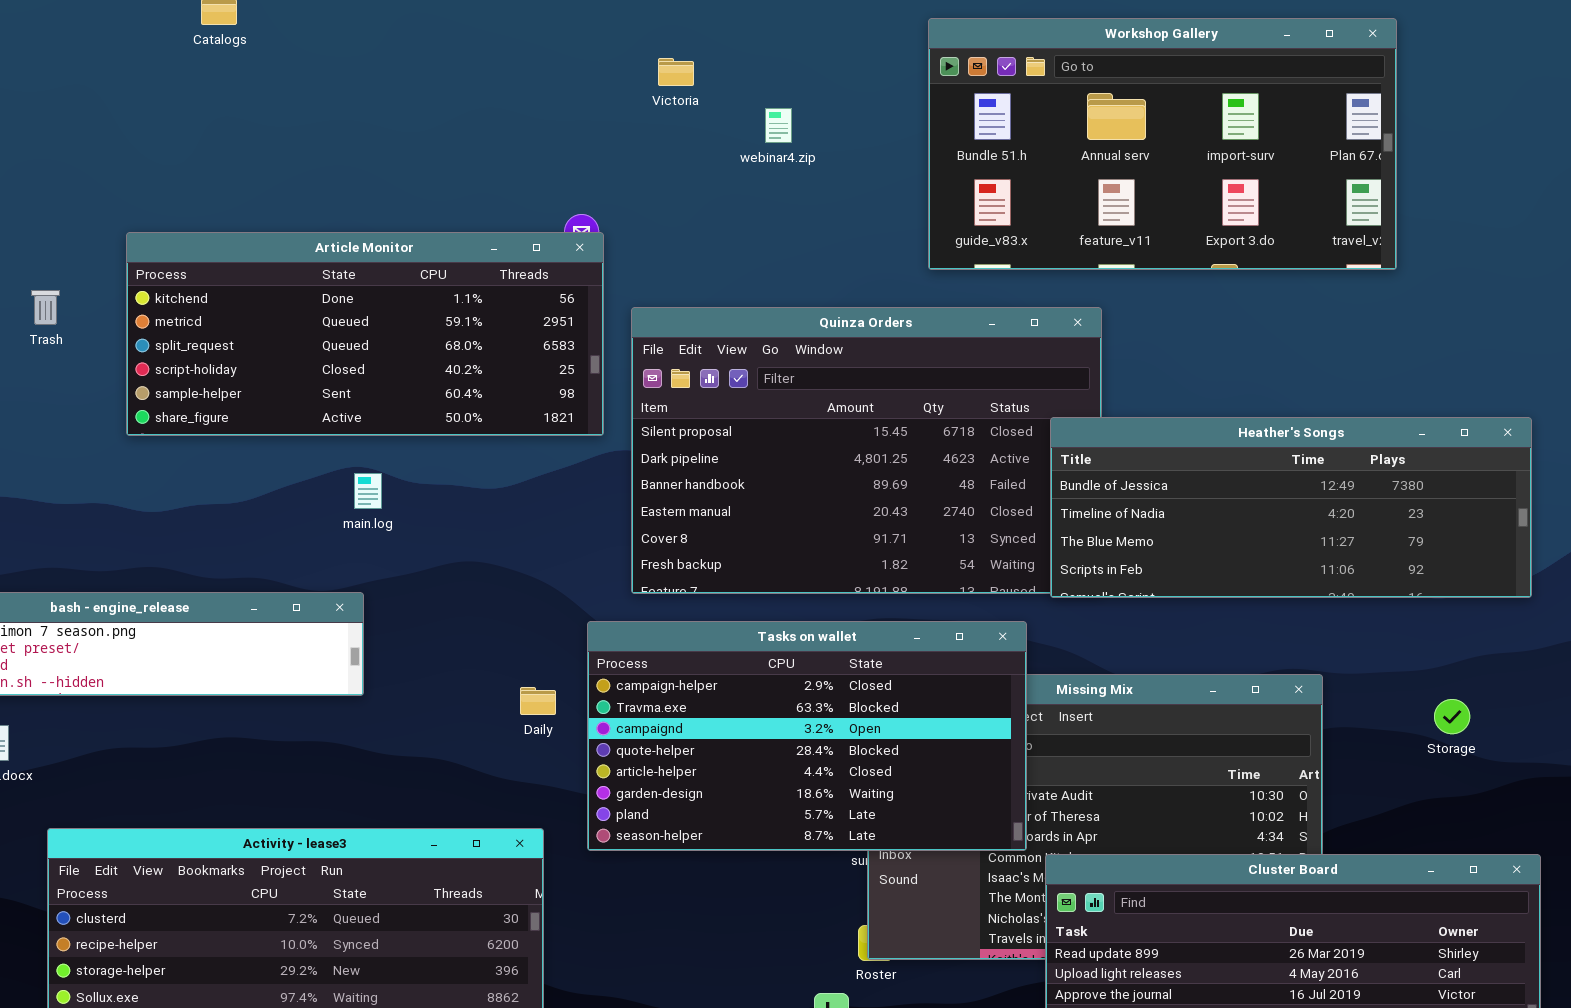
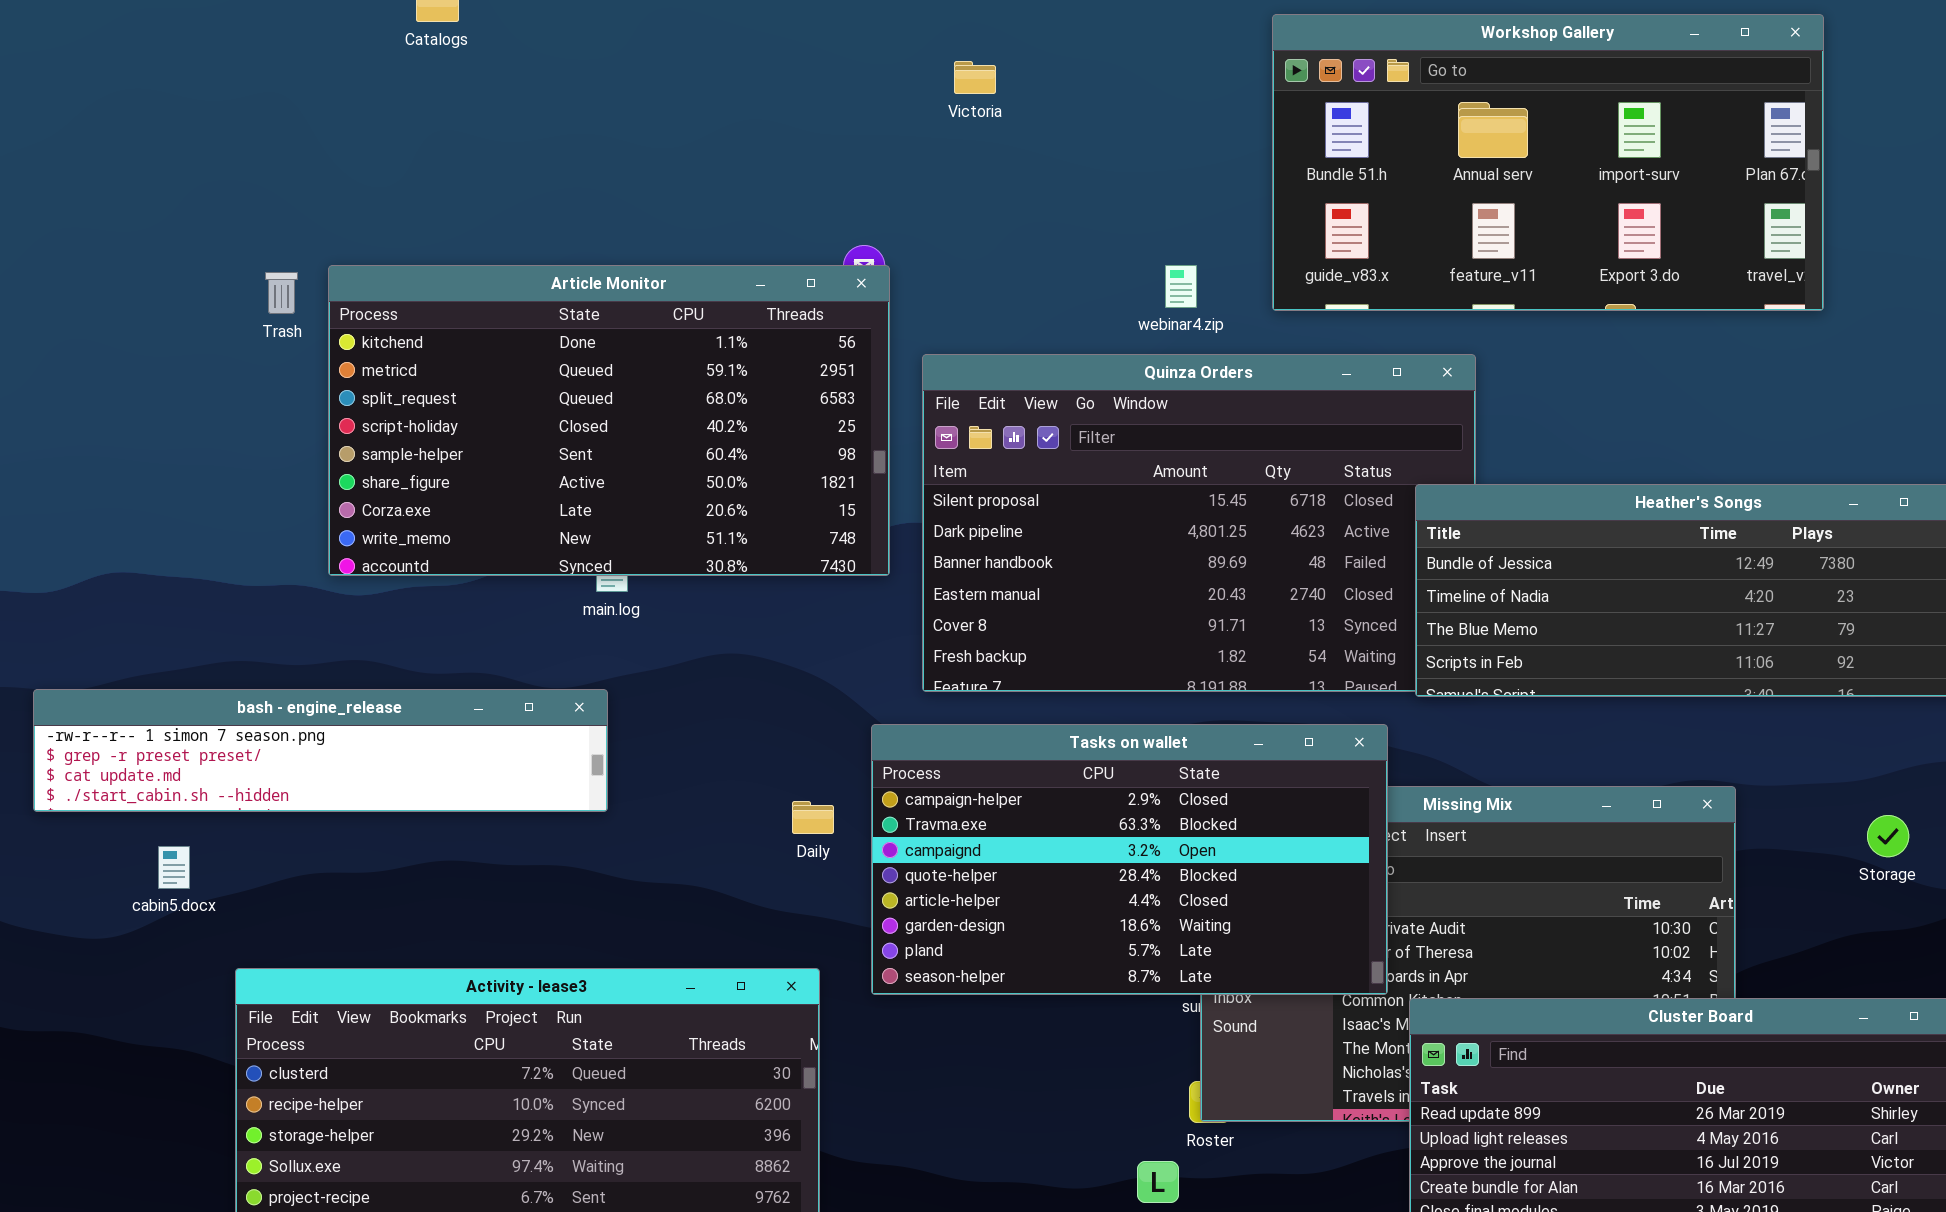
webinar4.zip: [765,108,792,143] -> [1165,265,1197,308], moved
Article Monitor: [126,232,604,436] -> [328,265,890,576], resized
Trash: [31,290,60,325] -> [265,272,298,314], moved

